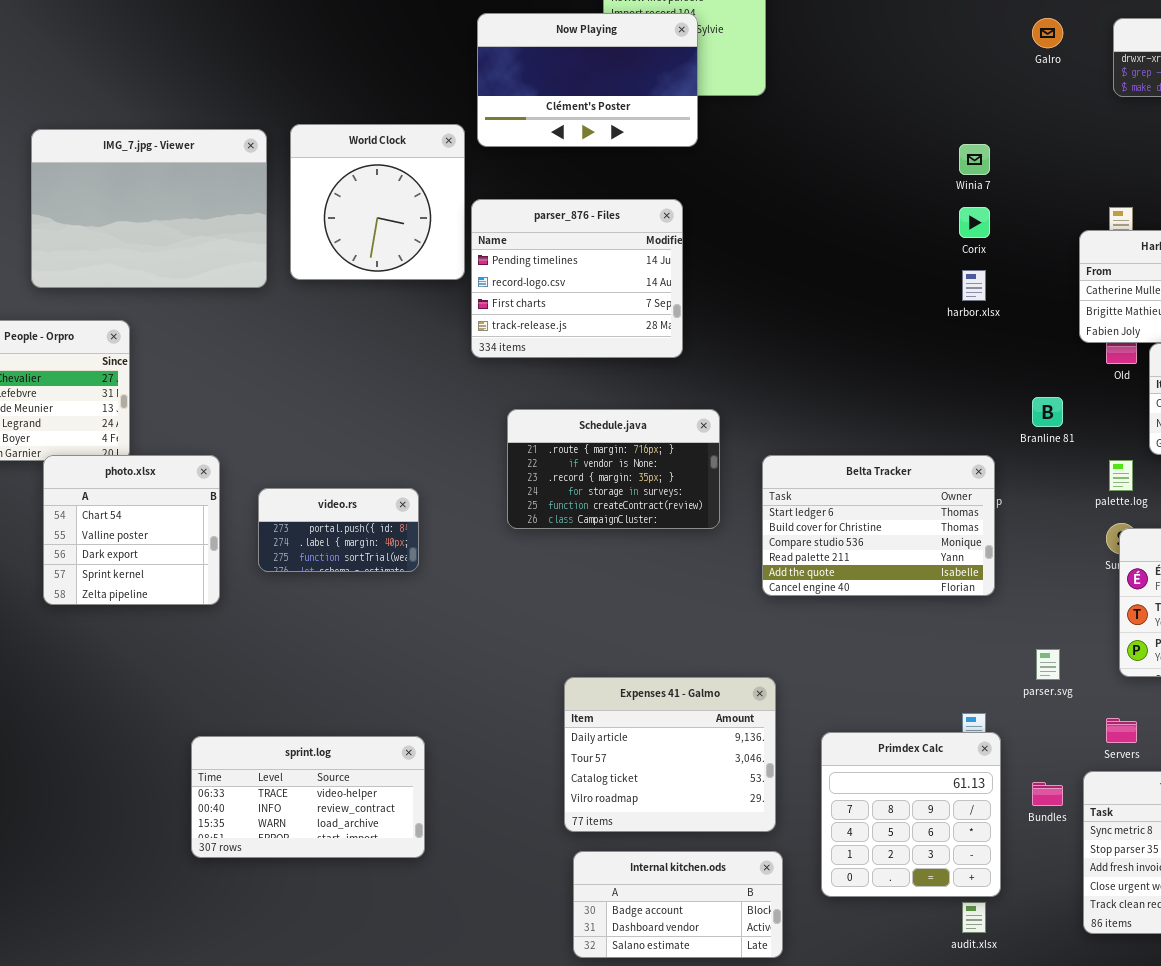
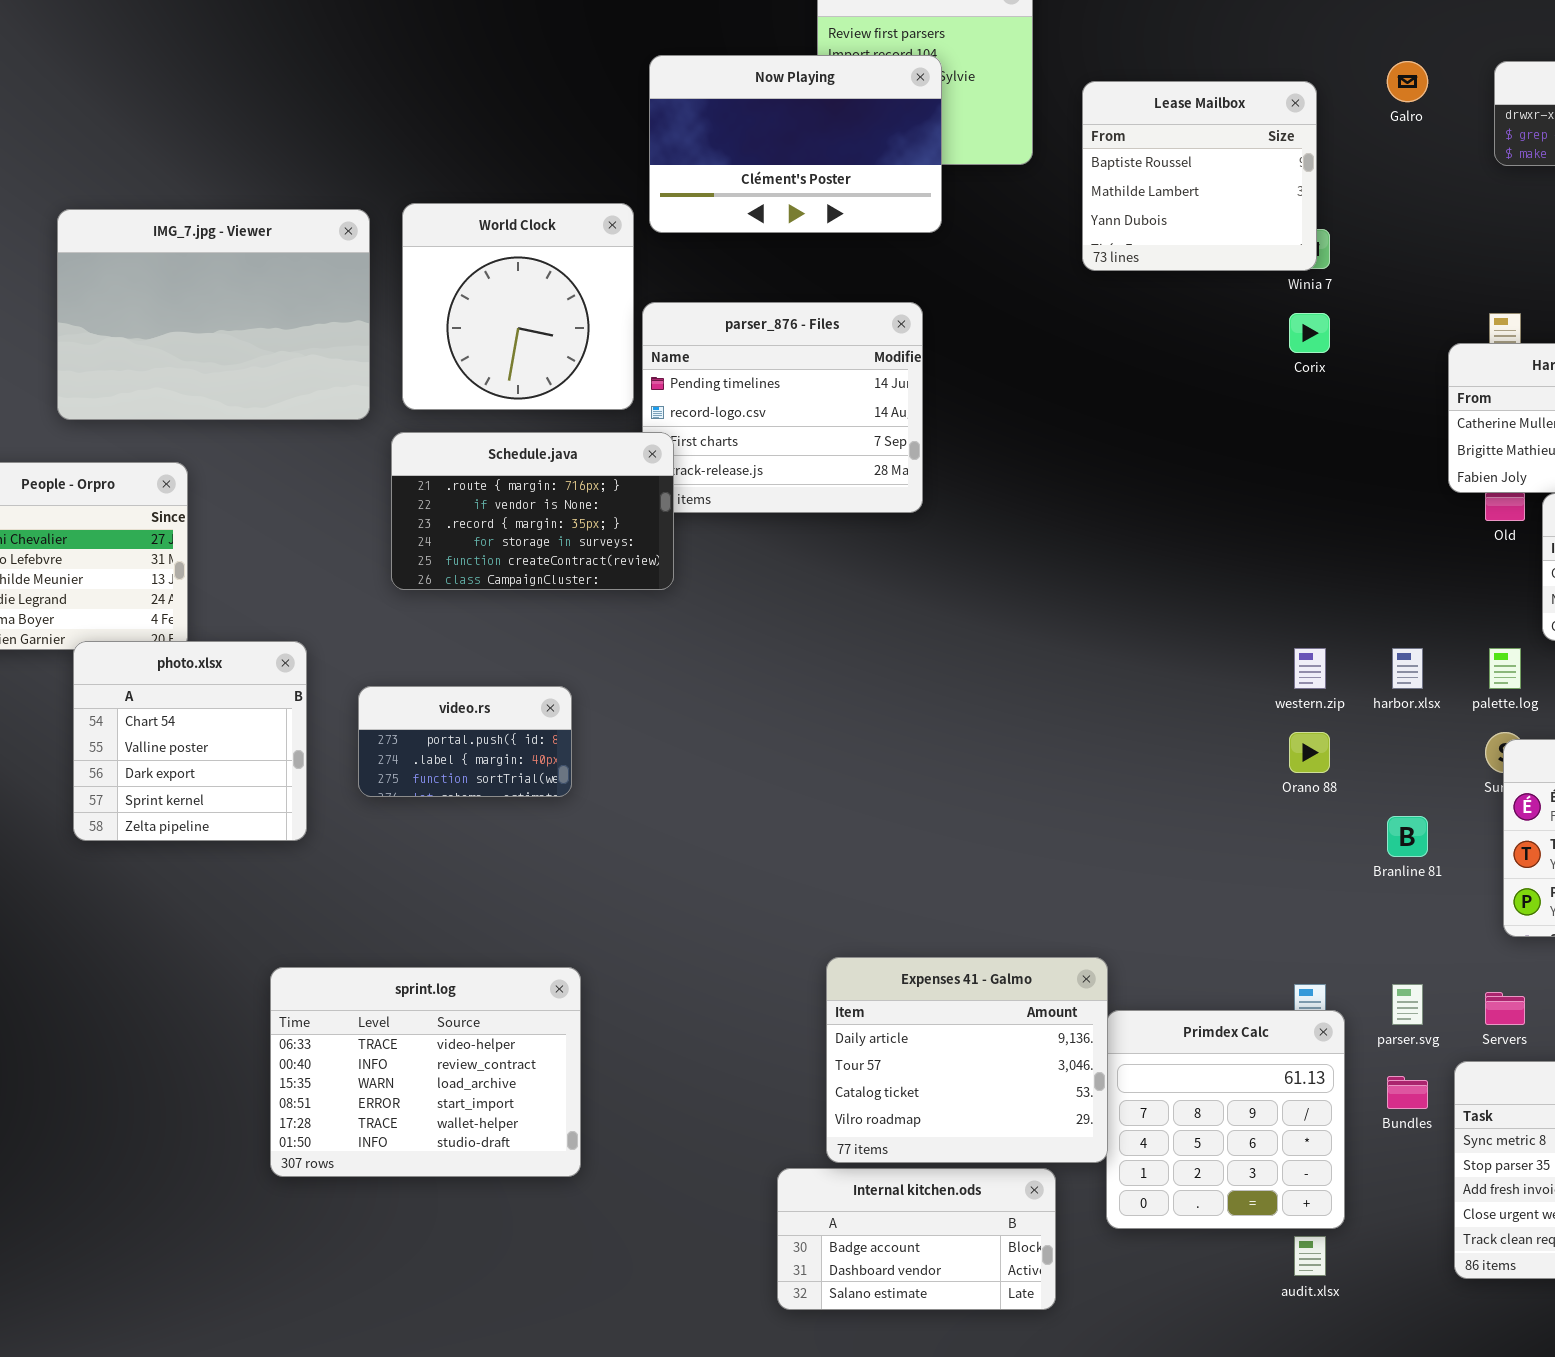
Lease Mailbox: none -> [1082,81,1317,271], opened
harbor.xlsx: [962,270,986,301] -> [1392,648,1423,689], moved
Branline 81: [1032,397,1063,427] -> [1387,816,1428,857], moved
Schedule.java: [507,409,720,529] -> [391,432,674,590], moved
Belta Tracker: [762,455,995,596] -> none, closed
parser.svg: [1036,649,1060,680] -> [1392,984,1423,1025], moved
Expenses 41 - Galmo: [564,677,776,832] -> [826,957,1108,1163], moved
sprint.log: [191,736,425,858] -> [270,967,581,1177], resized

